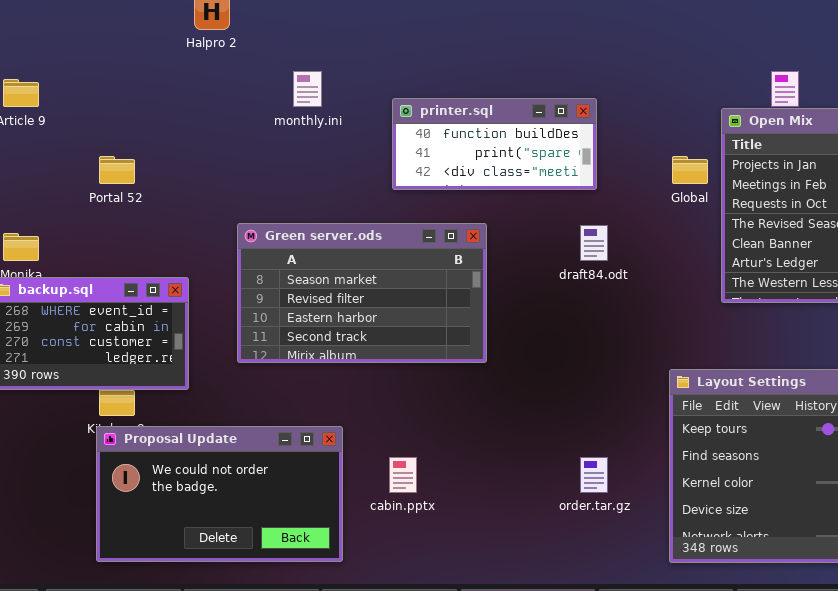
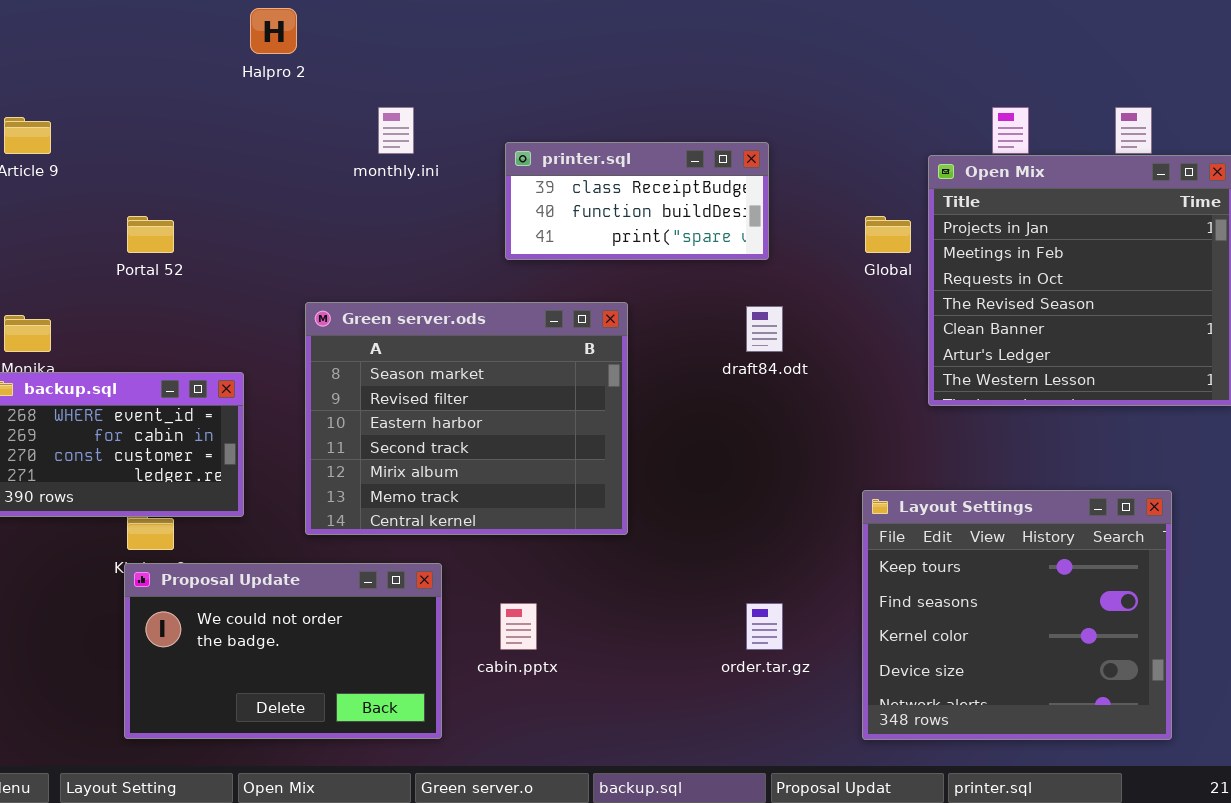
printer.sql: [392,98,597,190] -> [505,142,769,260], scrolled up 1 row
Green server.ods: [237,223,487,363] -> [305,302,628,535], resized

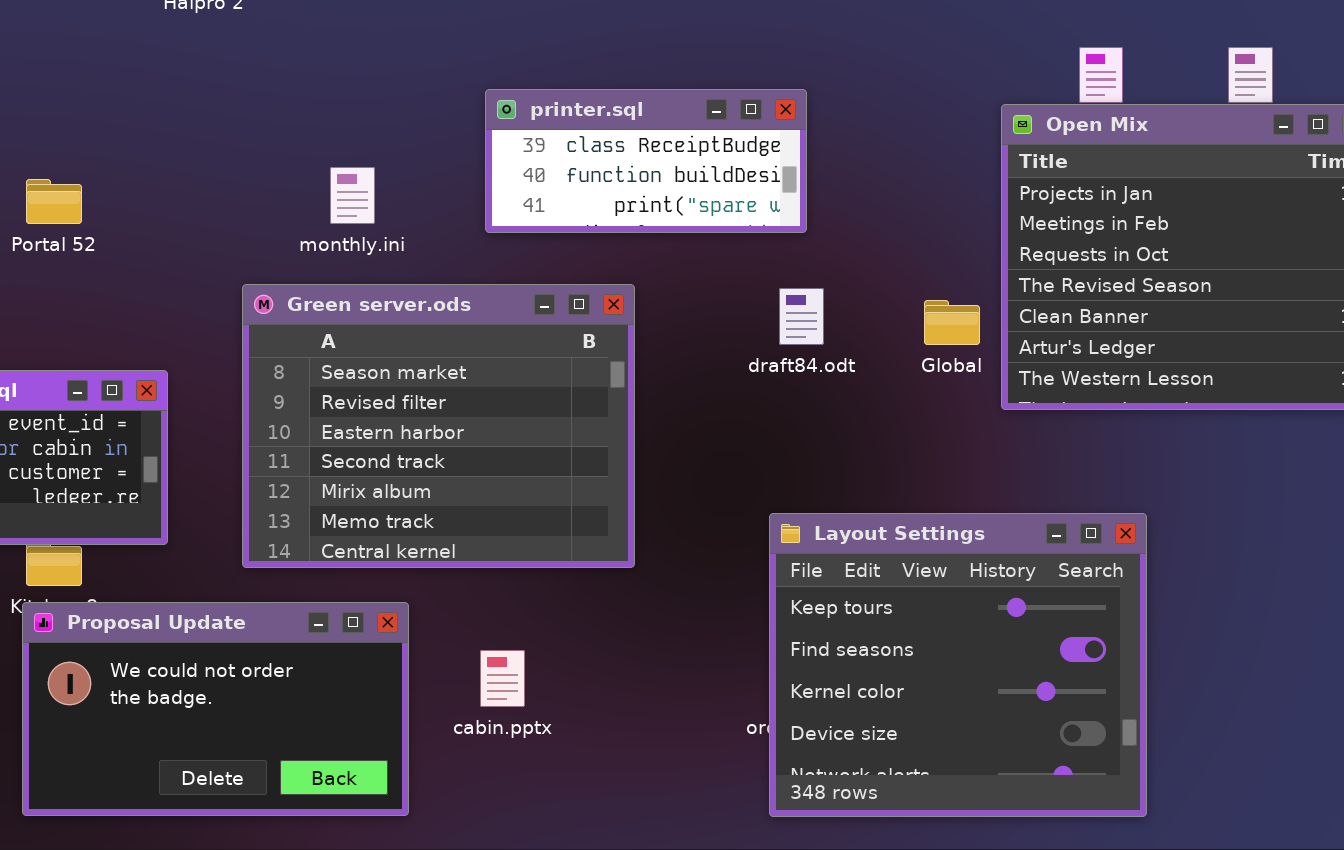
monthly.ini: [378,107,414,154] -> [330,167,375,224], moved
Global: [865,216,911,253] -> [924,300,980,345], moved
Layout Settings: [862,490,1172,740] -> [769,513,1147,817], moved

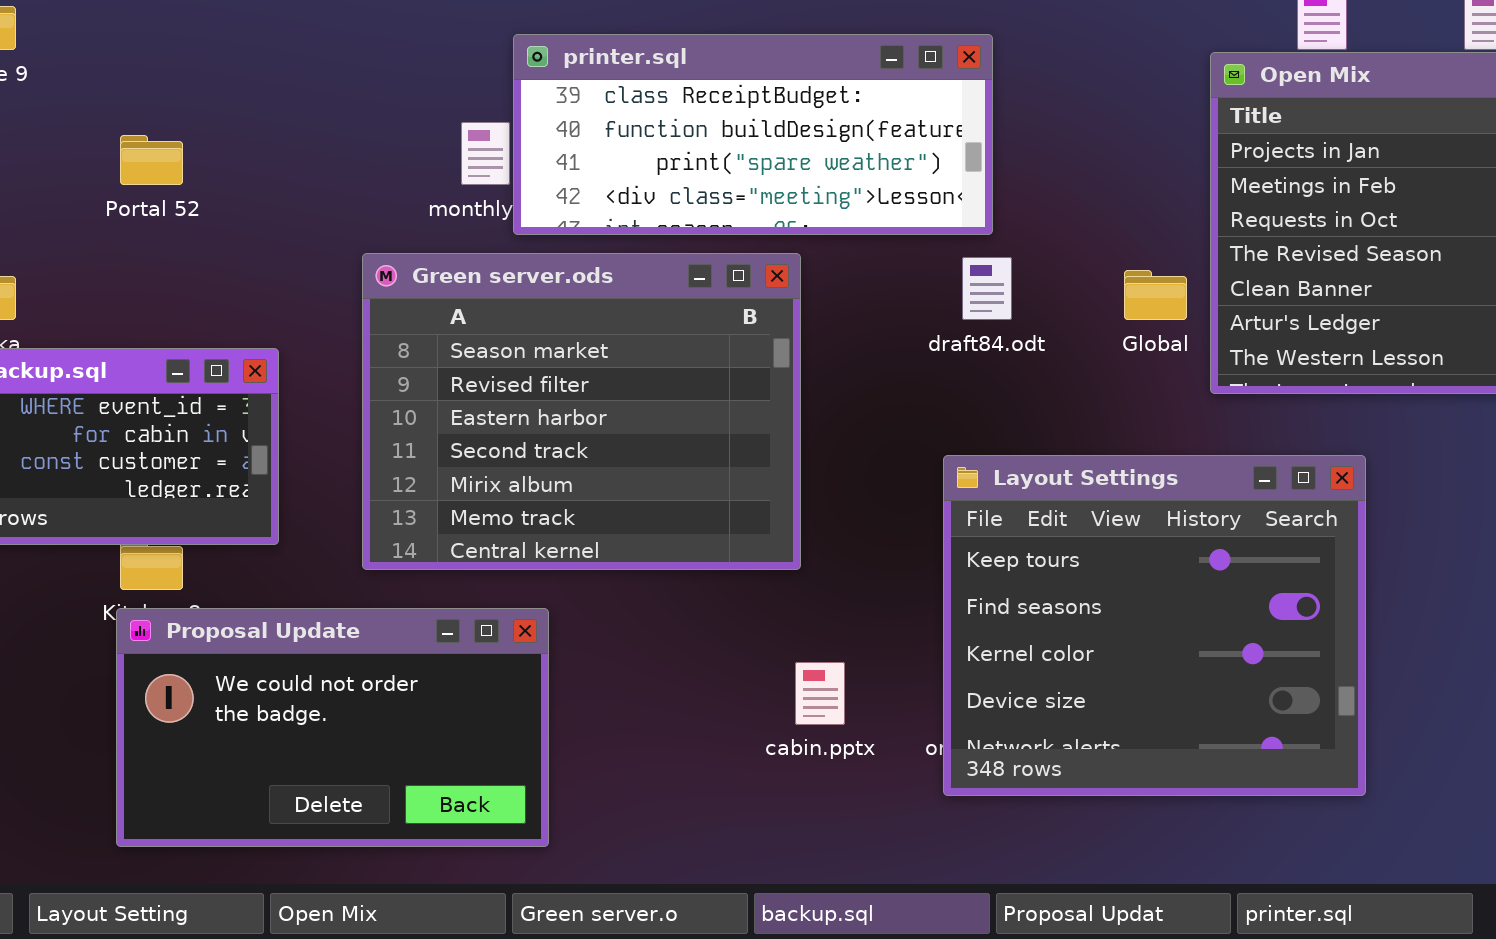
printer.sql: [485,89,807,233] -> [513,34,993,235], resized
Layout Settings: [769,513,1147,817] -> [943,455,1366,796], moved
cabin.pptx: [480,650,525,707] -> [795,662,845,725], moved

